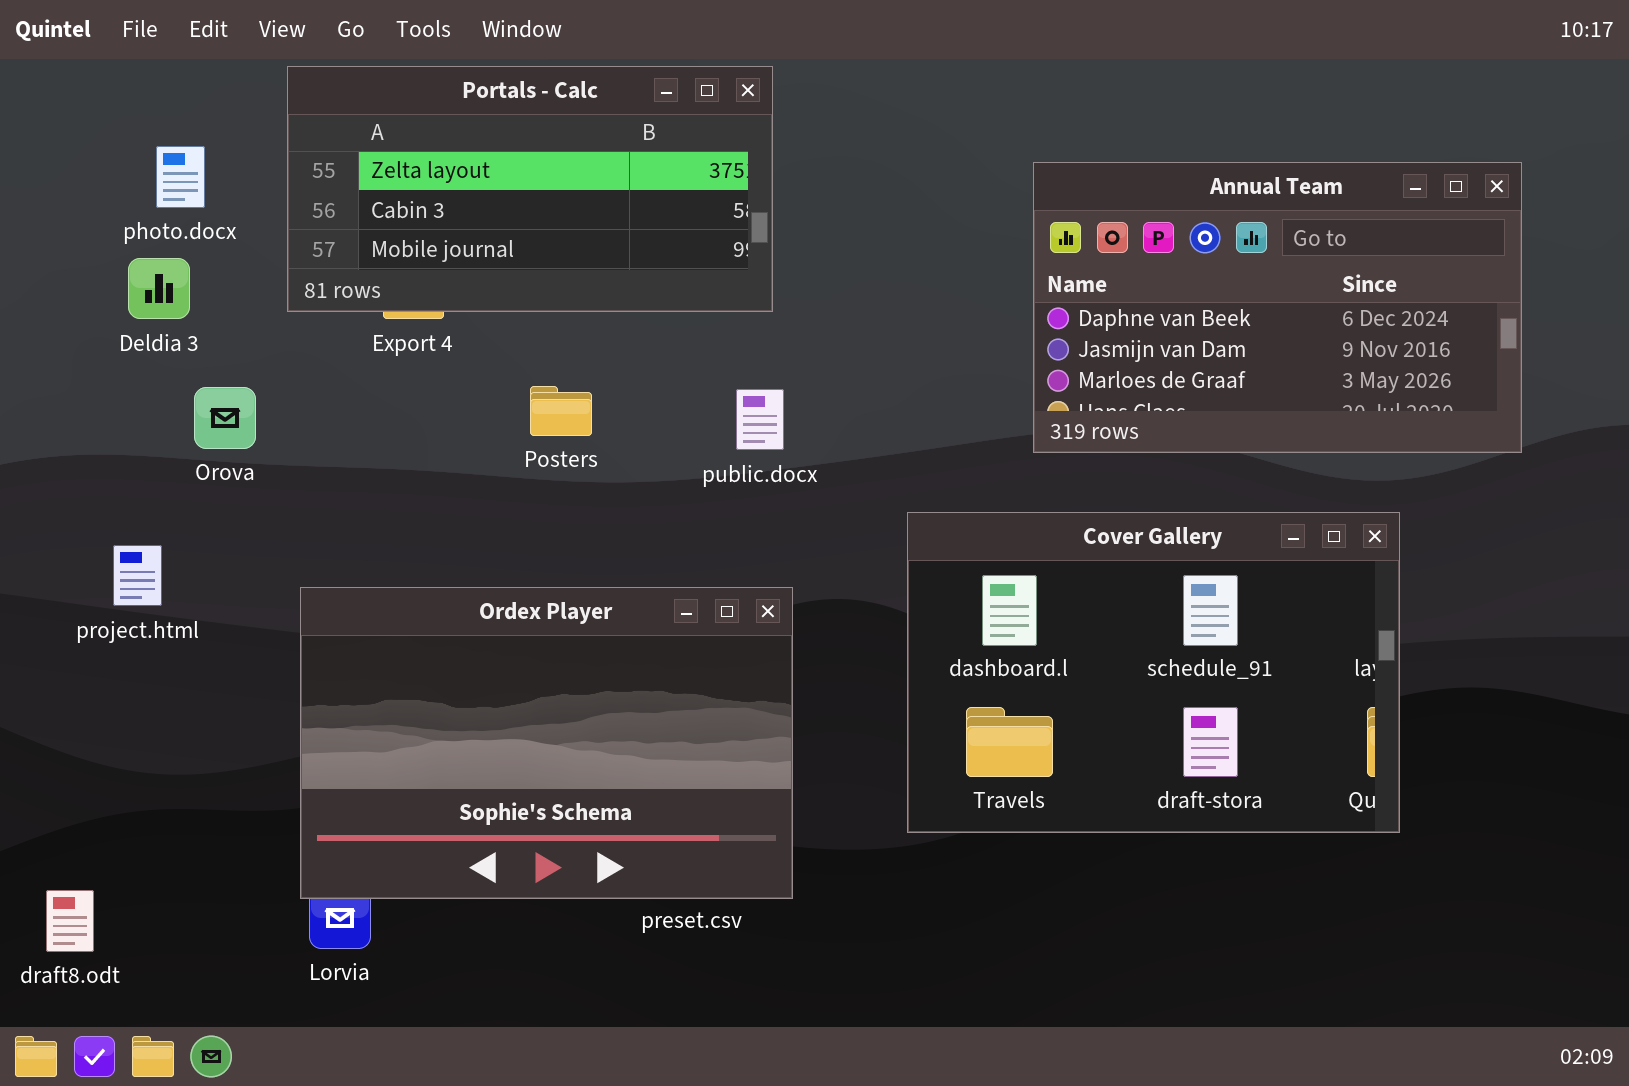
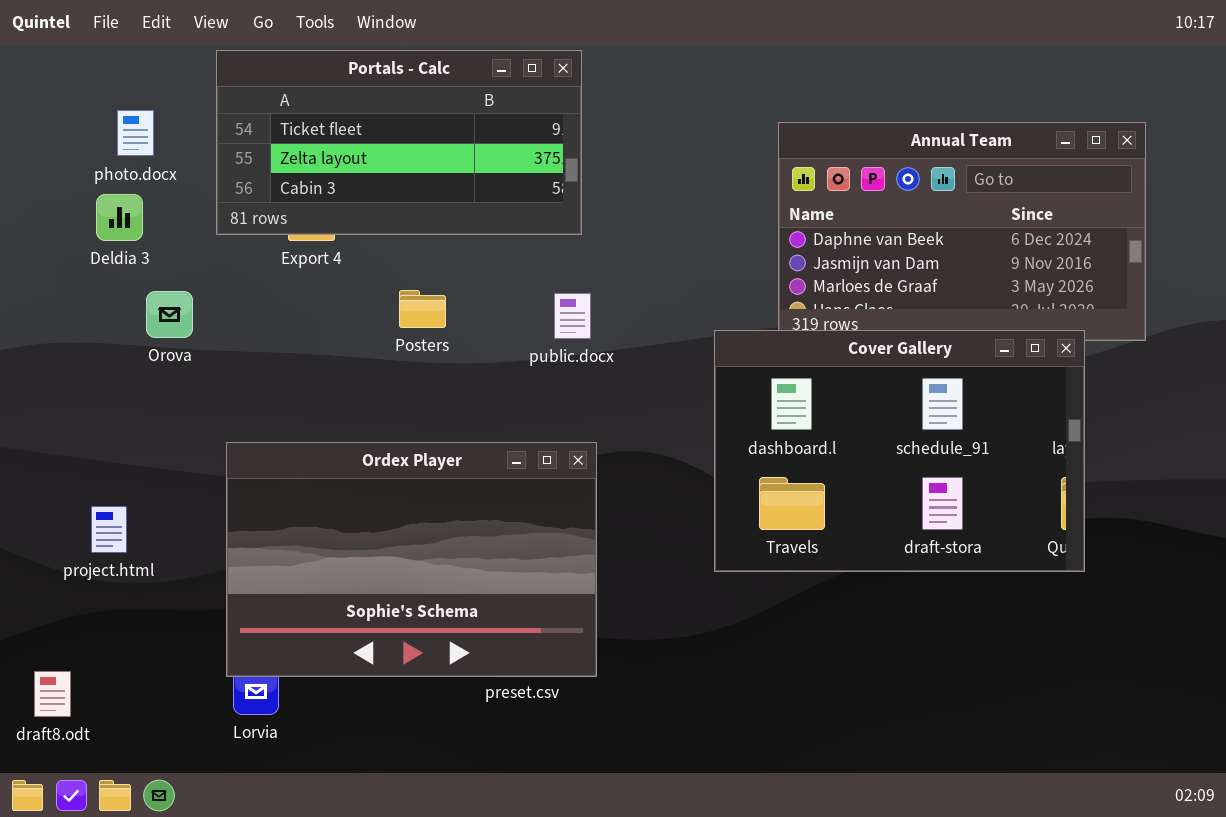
Portals - Calc: [287,66,773,312] -> [216,50,582,235], scrolled up 1 row
Cover Gallery: [907,512,1400,833] -> [714,330,1085,572], moved
project.html: [113,545,162,606] -> [91,506,127,553], moved

